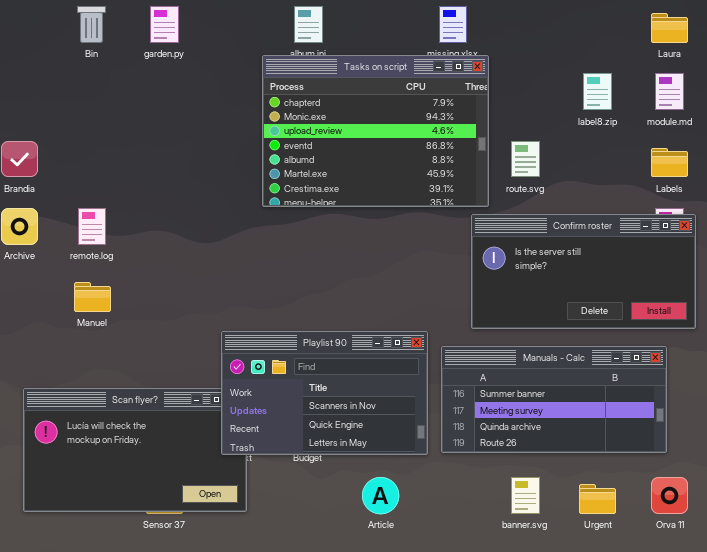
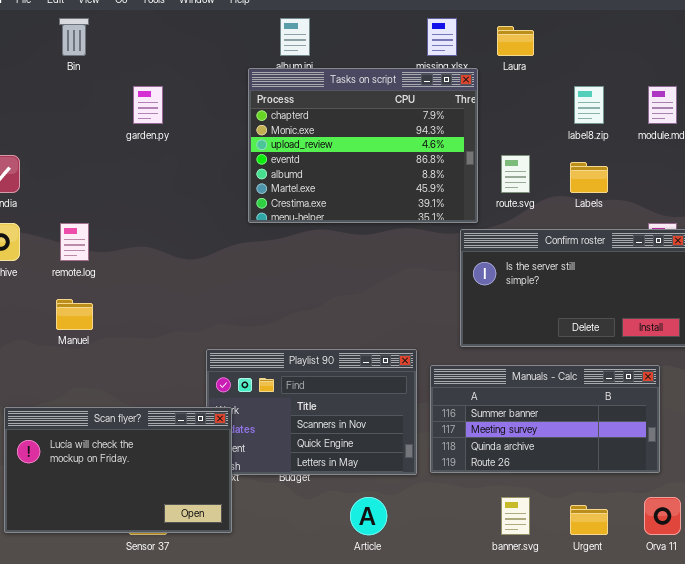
garden.py: [150,6,179,43] -> [133,86,163,124], moved
Laura: [651,13,688,43] -> [497,26,534,56], moved
Labels: [651,148,688,177] -> [570,162,608,193], moved
Scan flyer?: [23,388,247,512] -> [4,407,232,533], raised

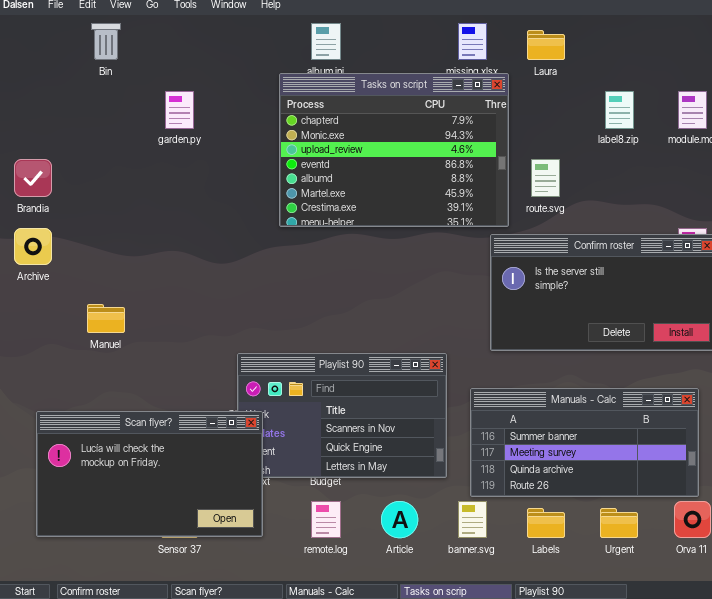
Labels: [570,162,608,193] -> [527,508,565,538], moved
remote.log: [60,223,89,261] -> [311,501,341,538], moved
Manuals - Calc: [430,365,660,473] -> [470,388,699,497], moved
banner.svg: [501,497,530,535] -> [458,501,487,538], moved

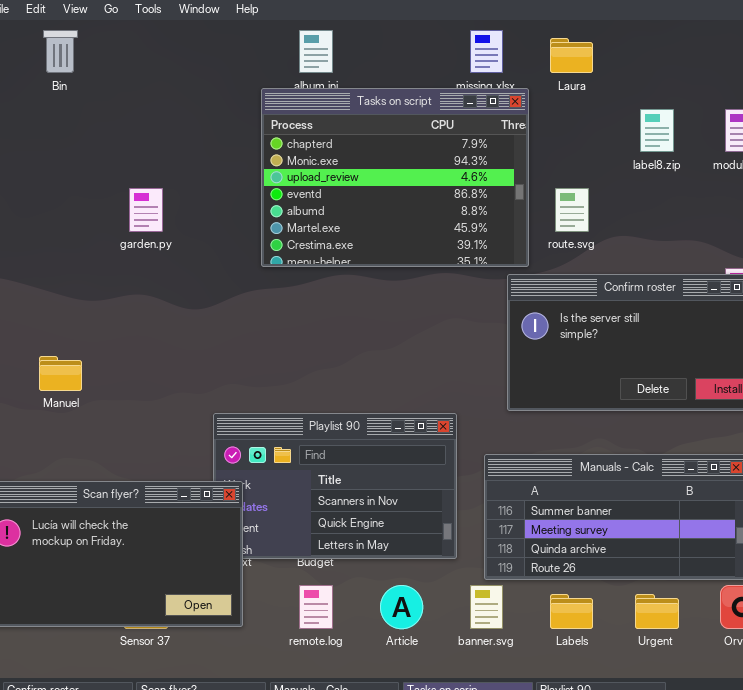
garden.py: [165,91,194,129] -> [129,188,163,232], moved

